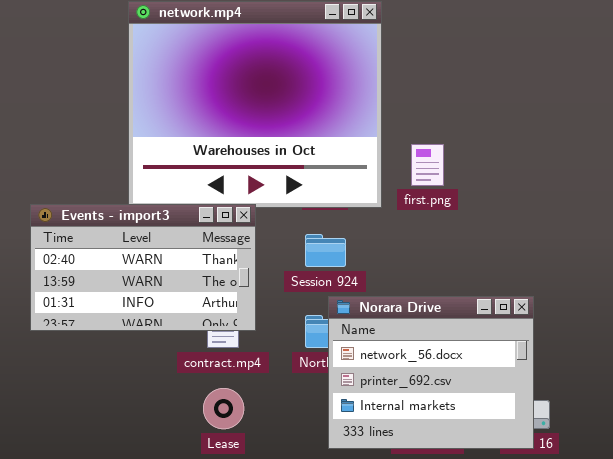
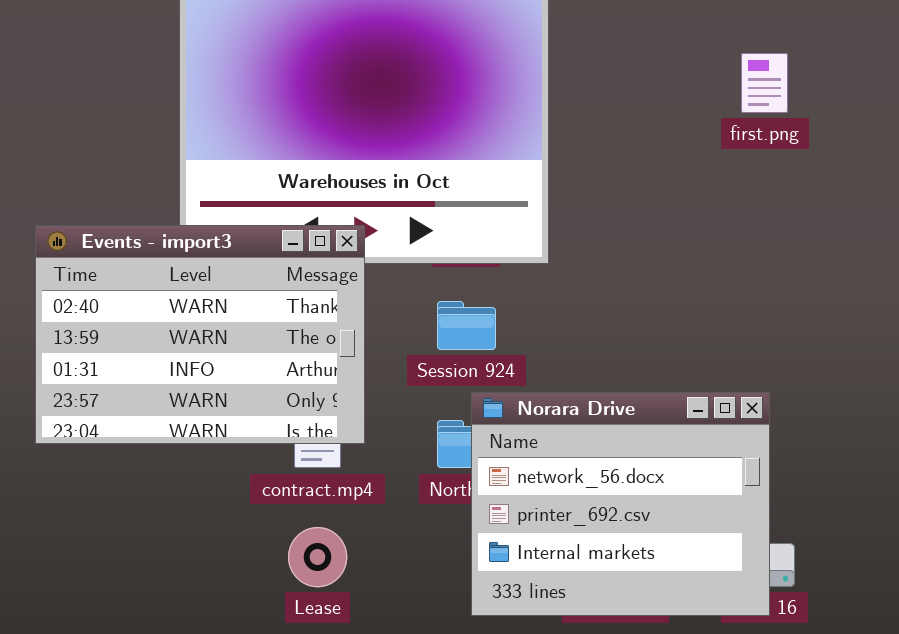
first.png: [411,144,444,186] -> [741,53,788,113], moved
Events - import3: [30,204,256,331] -> [35,225,365,444], resized

